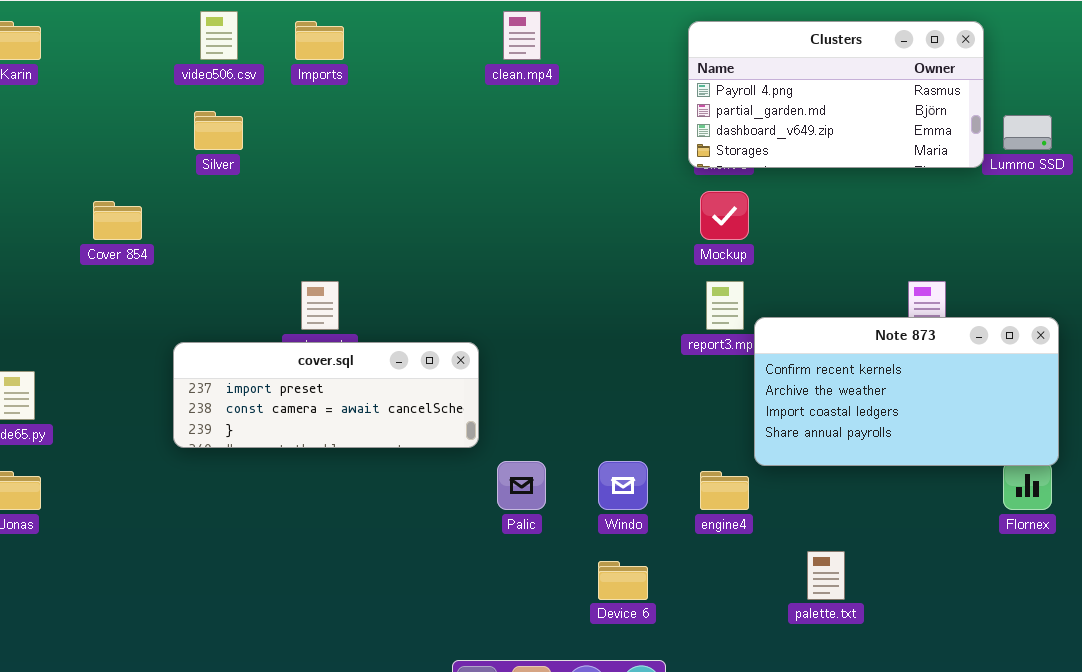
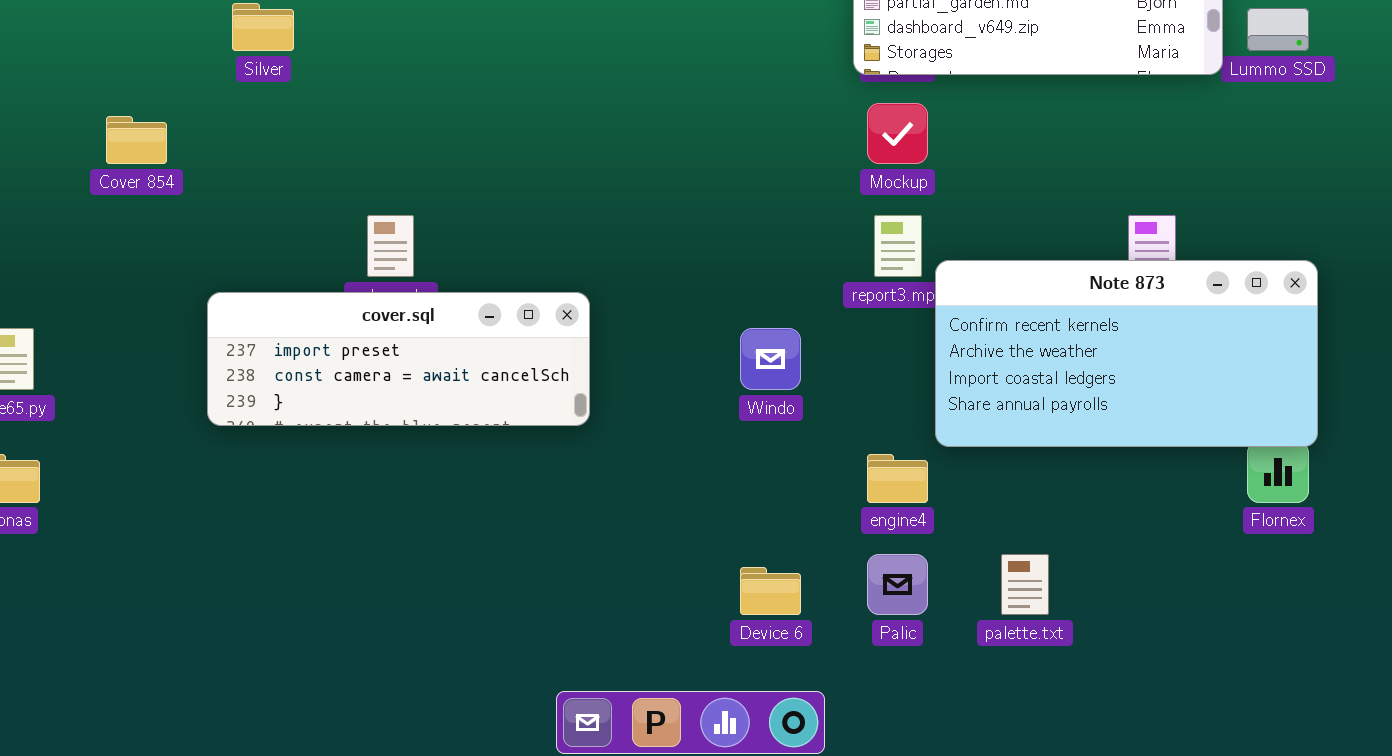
Palic: [497,461,546,510] -> [867,554,928,615], moved
Windo: [598,461,648,510] -> [740,328,801,390], moved

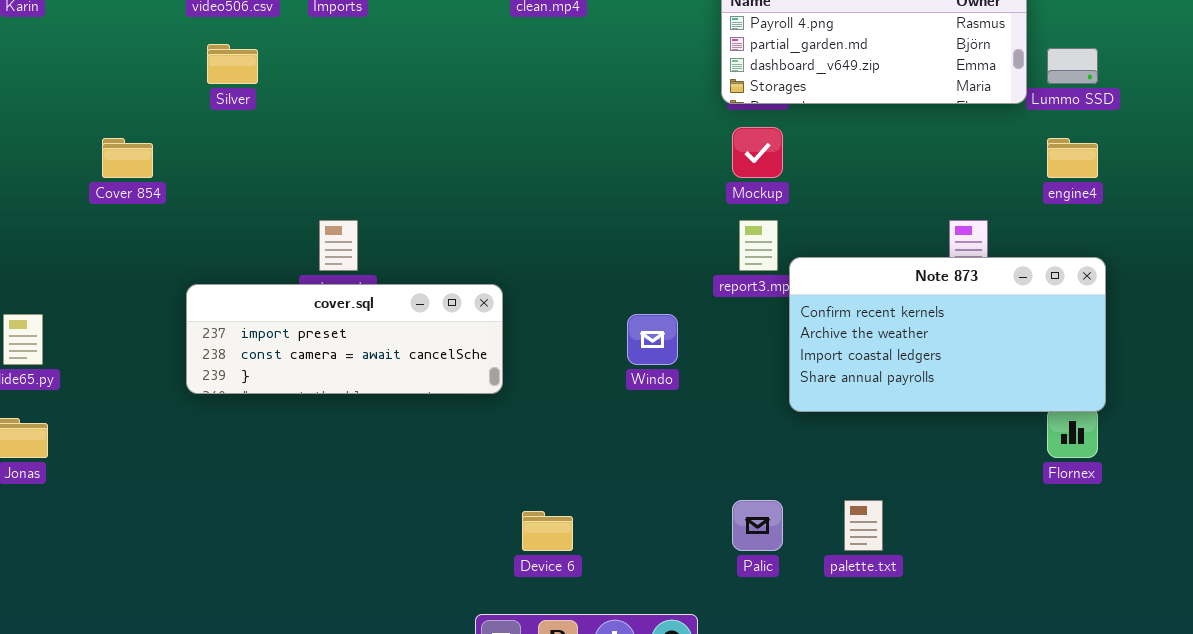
engine4: [867,454,928,503] -> [1047,138,1098,178], moved
Device 6: [740,567,801,615] -> [522,511,573,551], moved

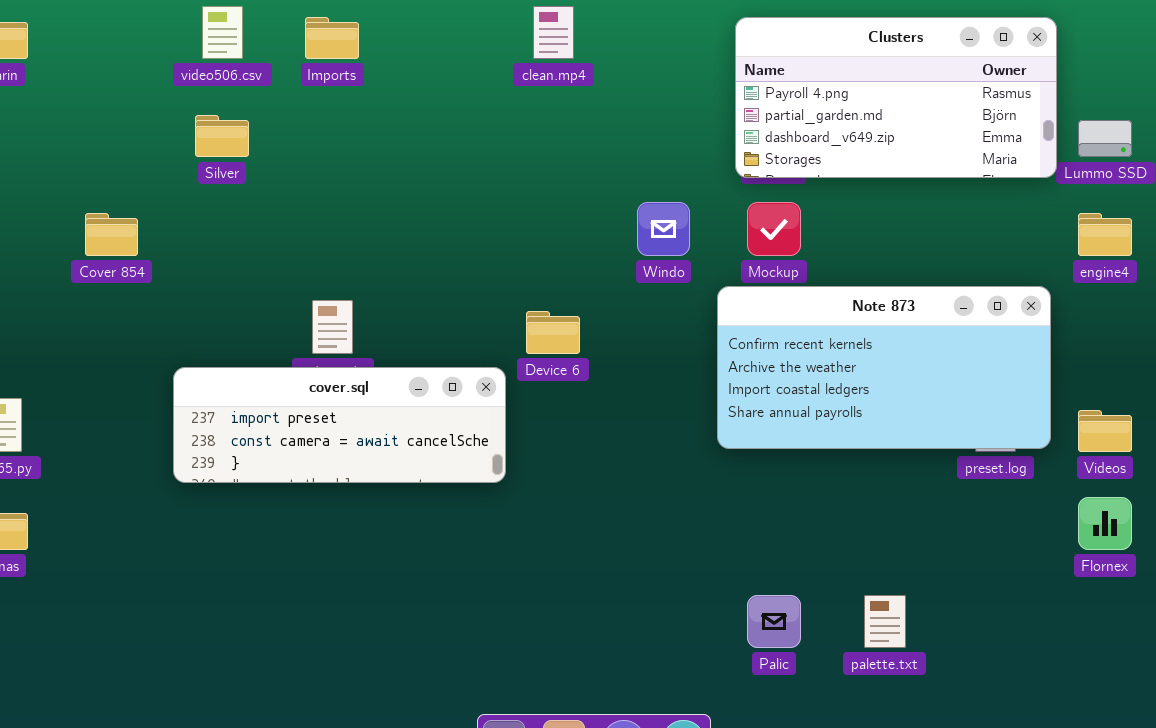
Note 873: [789,257,1106,412] -> [717,286,1051,449], moved
Windo: [627,314,678,365] -> [637,202,690,256], moved
Device 6: [522,511,573,551] -> [526,311,580,354], moved

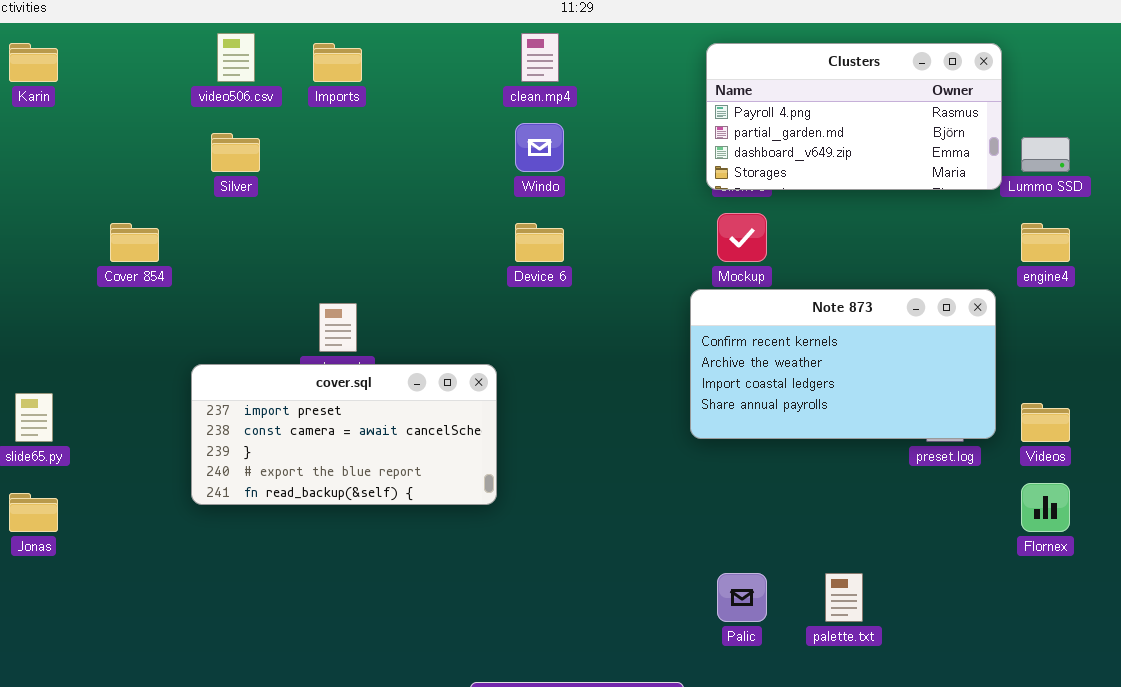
Windo: [637,202,690,256] -> [515,123,564,172], moved
Device 6: [526,311,580,354] -> [515,223,564,262], moved
cover.sql: [173,367,506,483] -> [191,364,497,505], resized

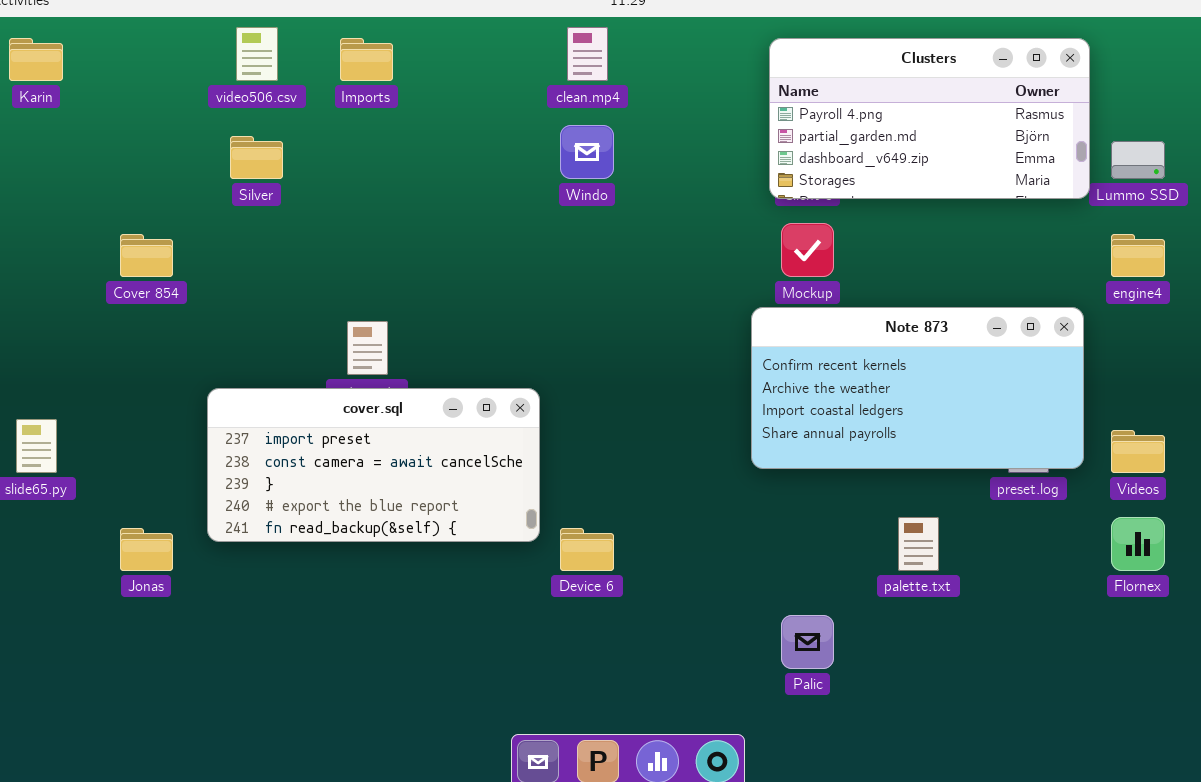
Device 6: [515,223,564,262] -> [560,528,614,571], moved
Jonas: [9,493,58,532] -> [120,528,173,571], moved
palette.txt: [825,573,863,622] -> [898,517,939,571], moved

